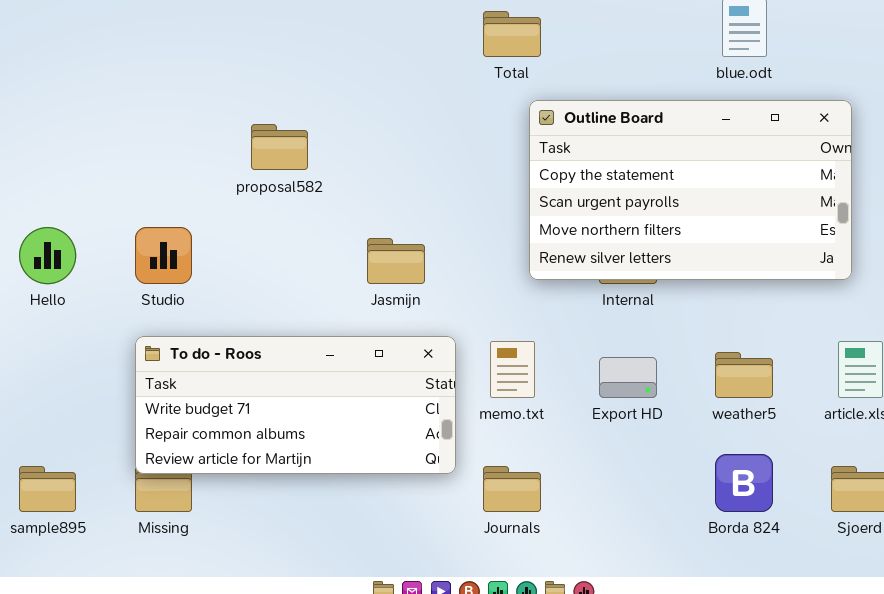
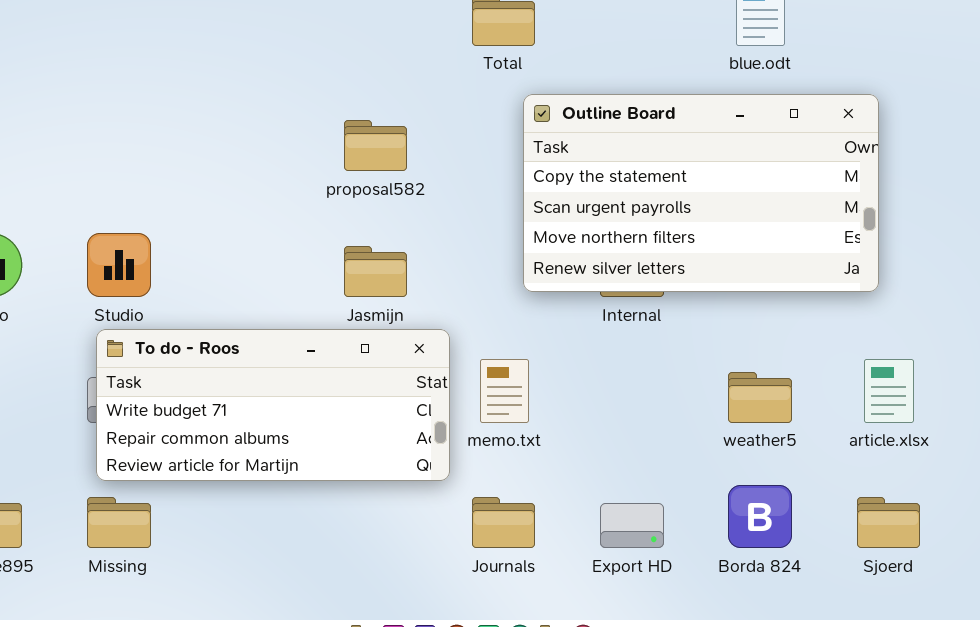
proposal582: [251,124,308,170] -> [344,120,407,171], moved
To do - Roos: [135,336,456,474] -> [96,329,450,481], moved
Export HD: [599,357,657,398] -> [600,503,664,548], moved

